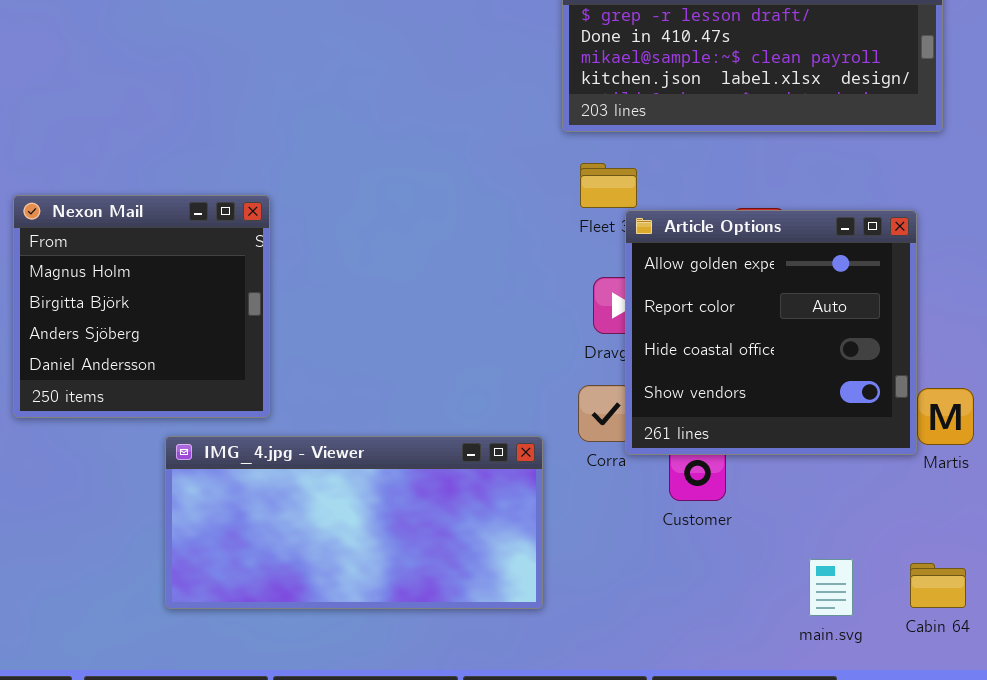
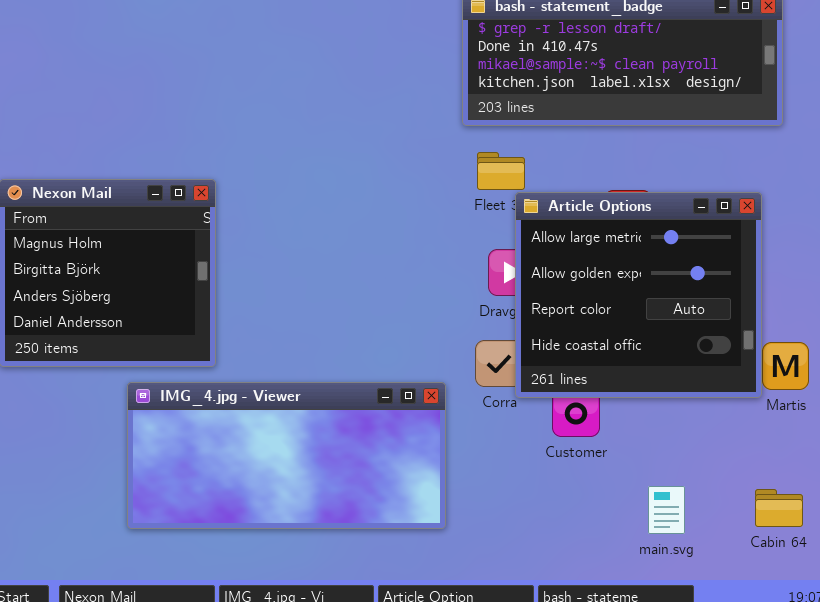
Article Options: [625,210,917,455] -> [515,192,762,398], scrolled up 1 row
main.svg: [809,559,853,616] -> [648,486,685,534], moved

